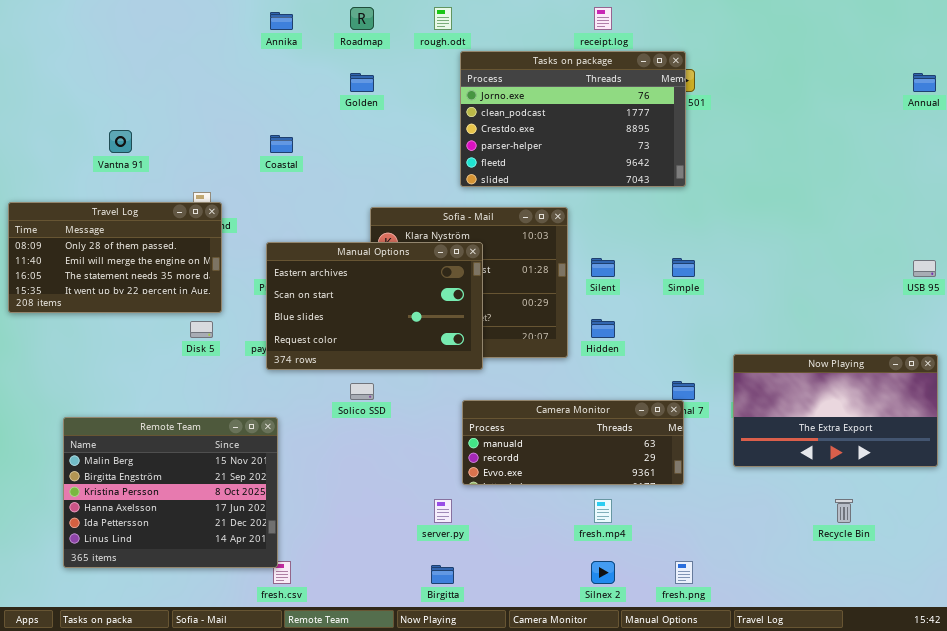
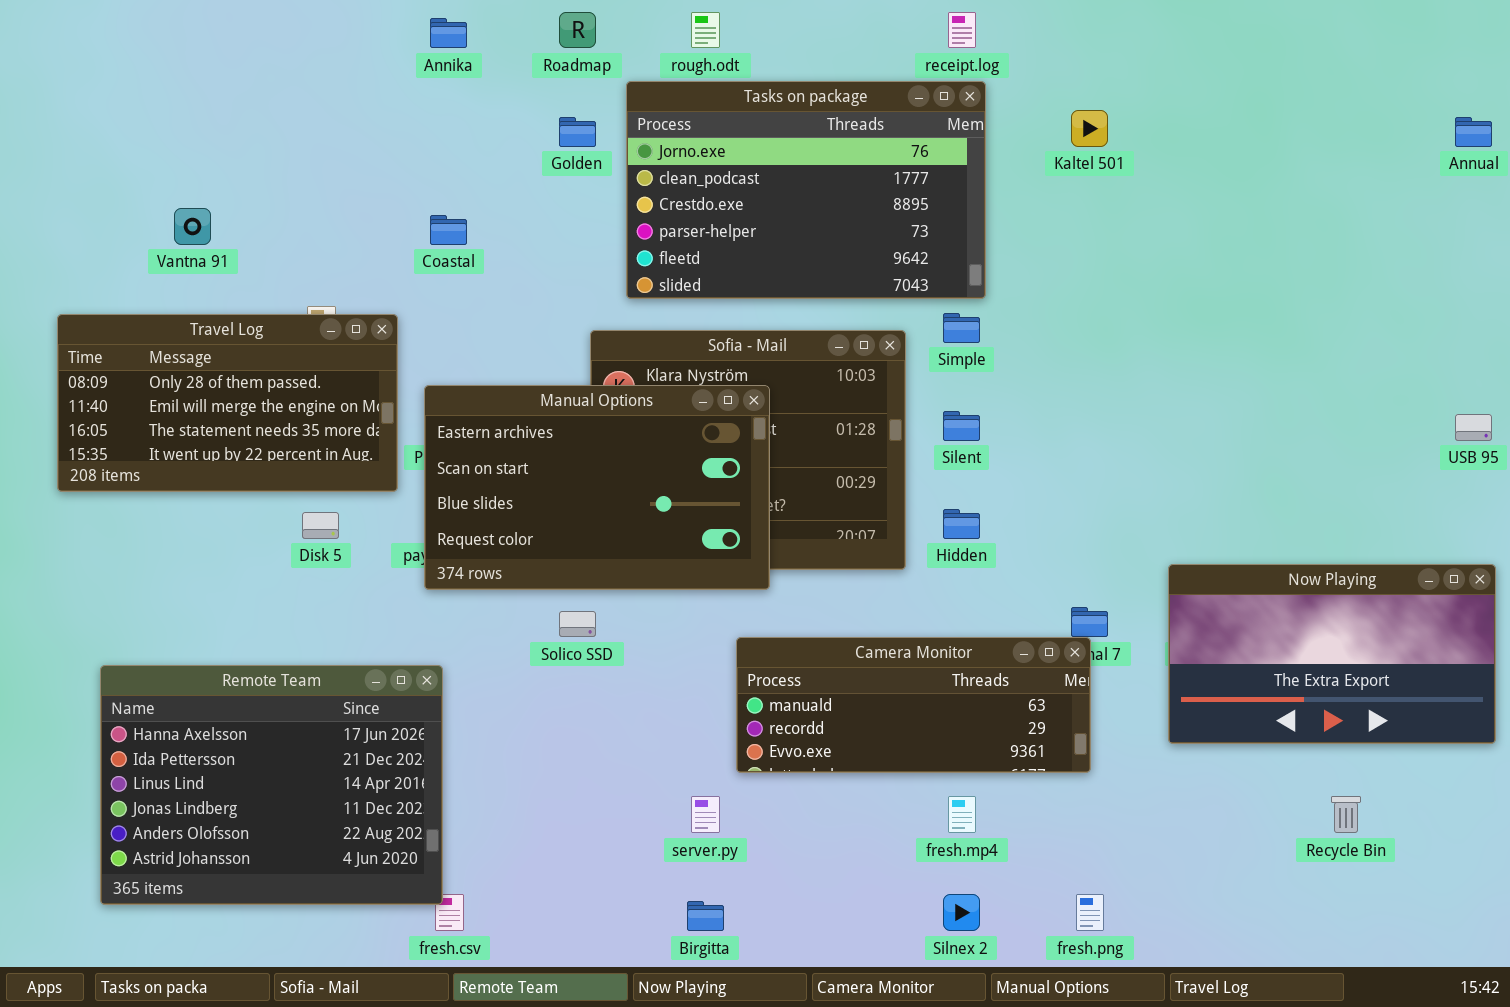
Tasks on package: [460,51,686,187] -> [626,81,986,299], moved
Travel Log: [8,202,222,313] -> [57,314,398,492], moved
Simple: [672,258,695,277] -> [943,313,980,343], moved
Remote Team: [63,417,278,568] -> [100,665,443,905], scrolled down 3 rows

